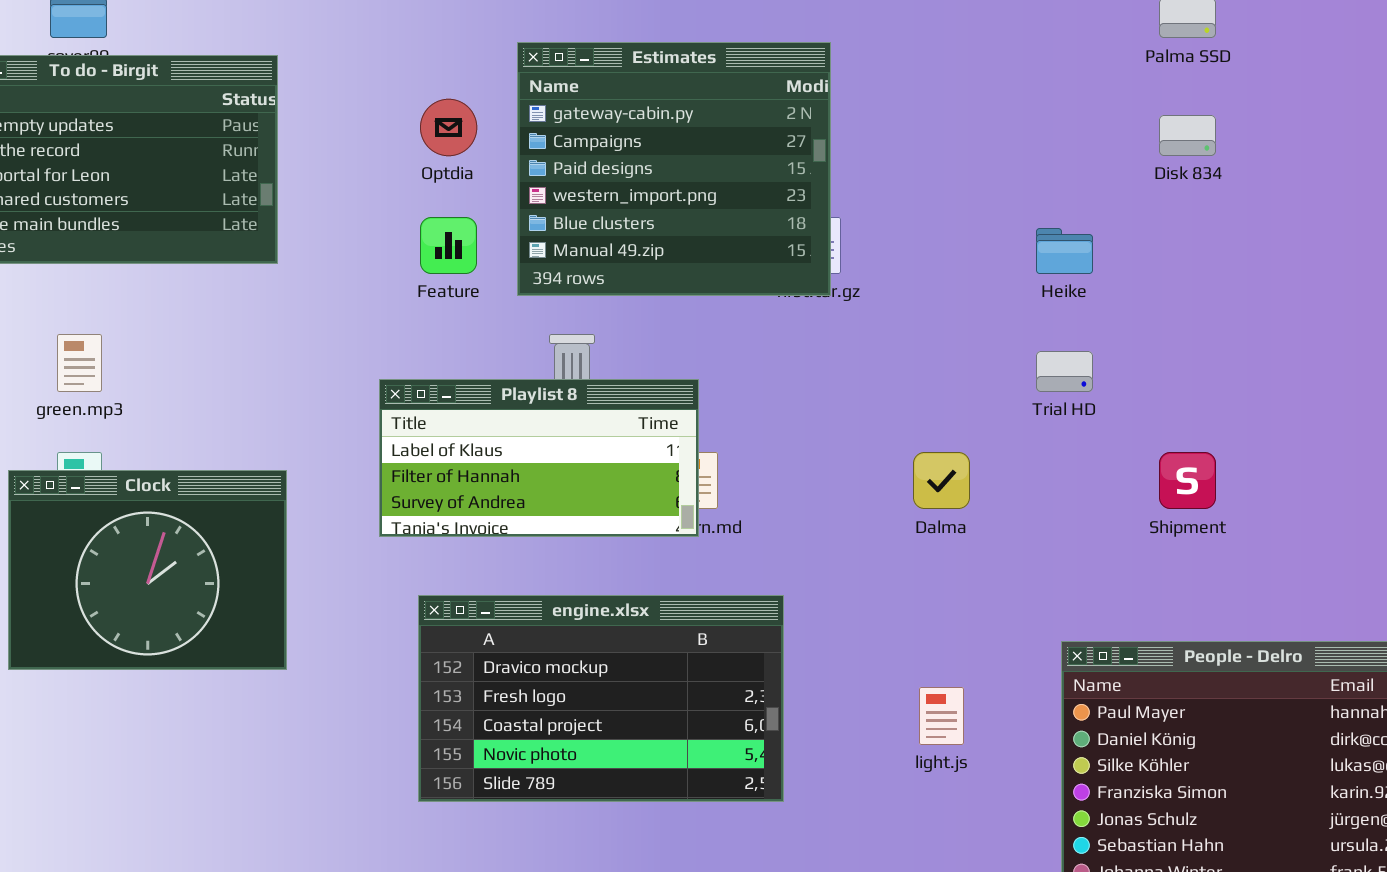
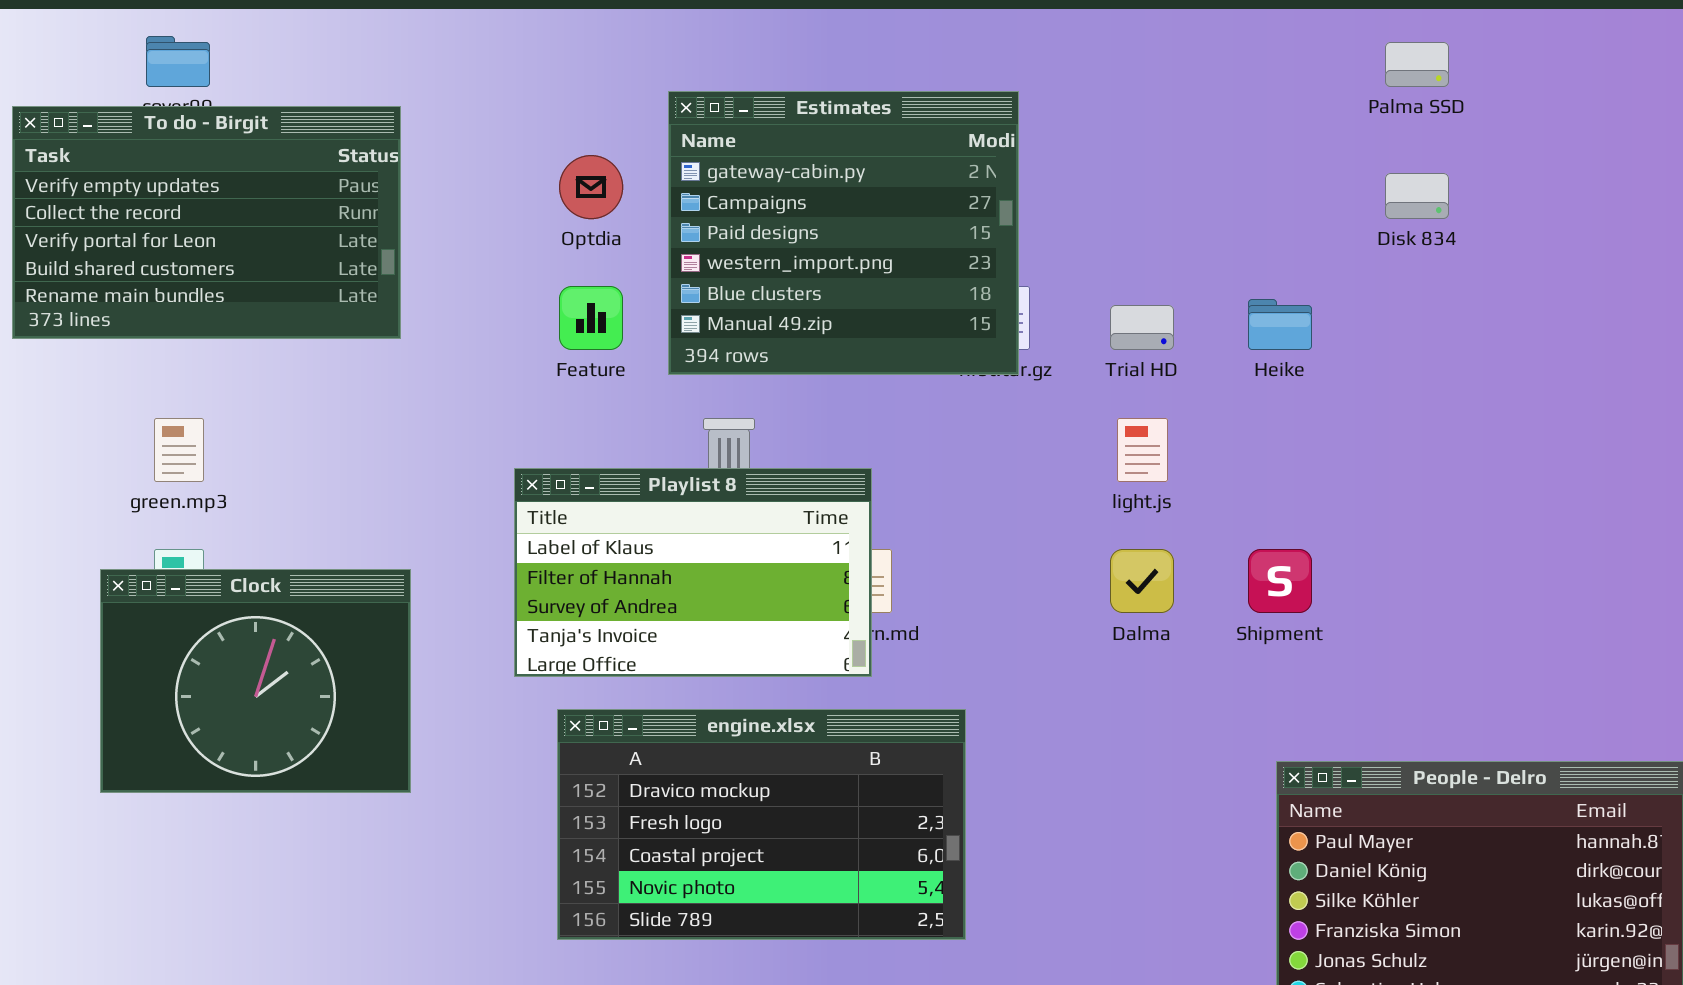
Trial HD: [1036,351,1093,392] -> [1110,305,1174,350], moved
Playlist 8: [379,379,699,537] -> [514,468,872,677], resized
Shipment: [1159,452,1216,509] -> [1248,549,1312,613], moved
light.js: [919,687,964,745] -> [1117,418,1168,482], moved

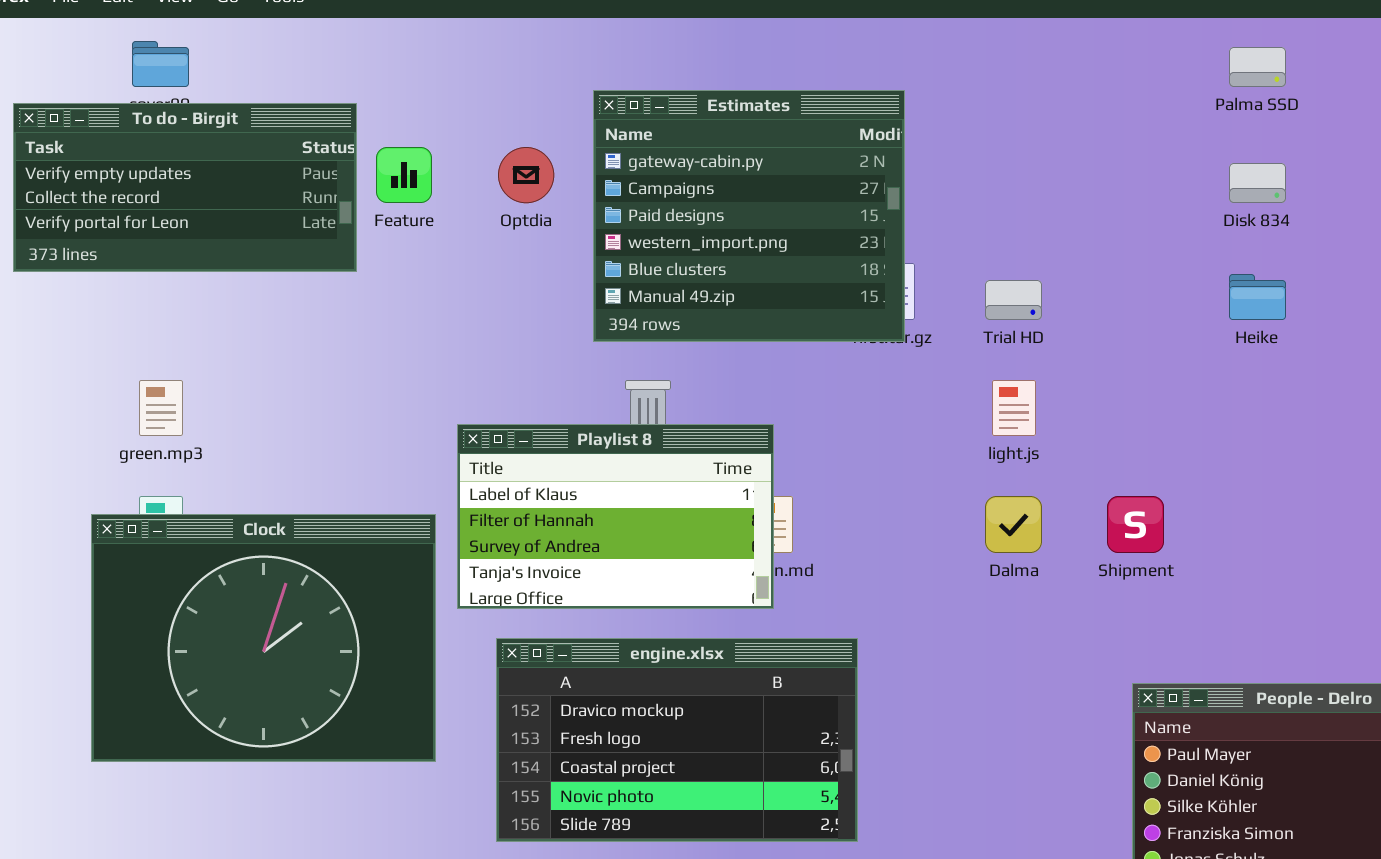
To do - Birgit: [12,106,401,339] -> [13,103,357,272], resized
Feature: [559,286,623,350] -> [376,147,432,203], moved
Heike: [1248,299,1312,350] -> [1229,274,1286,320], moved
Clock: [100,569,411,793] -> [91,514,436,762], resized

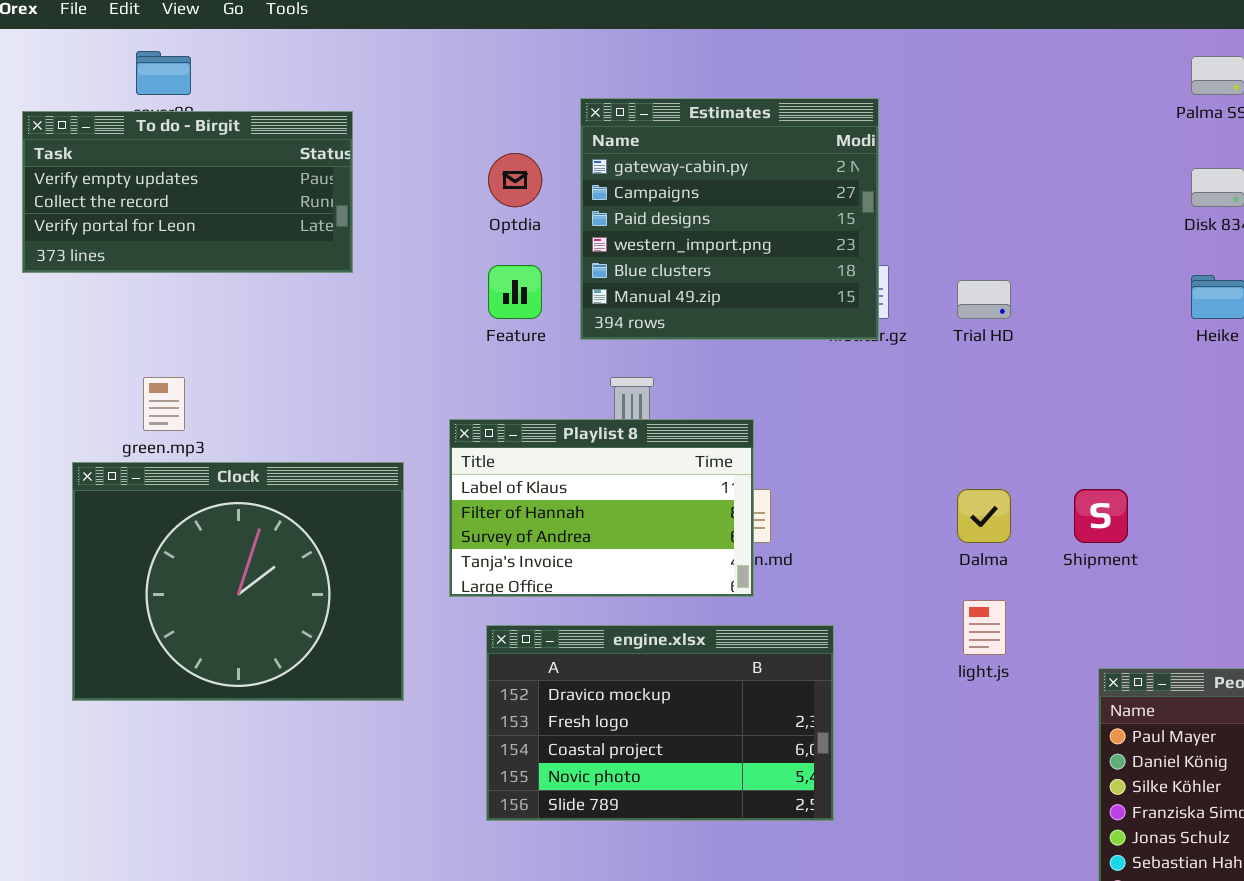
Feature: [376,147,432,203] -> [488,265,542,319], moved
light.js: [992,380,1036,436] -> [963,600,1006,655], moved
Clock: [91,514,436,762] -> [72,462,404,701], moved

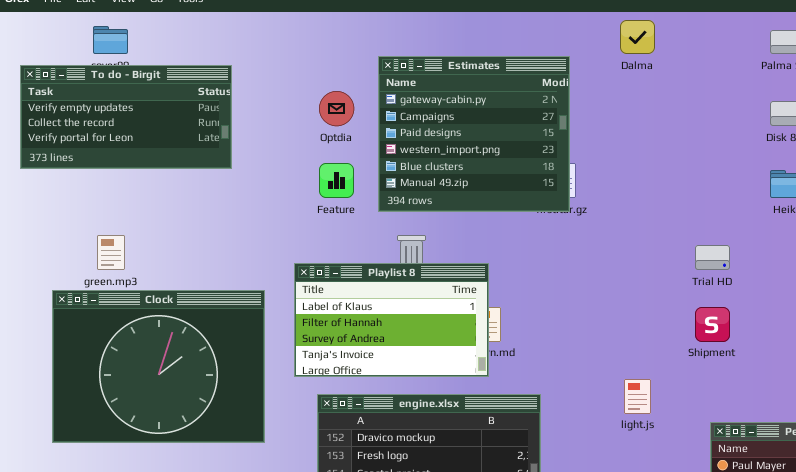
Trial HD: [957,280,1011,319] -> [695,245,730,270], moved
Dalma: [957,489,1011,543] -> [620,20,655,54], moved

